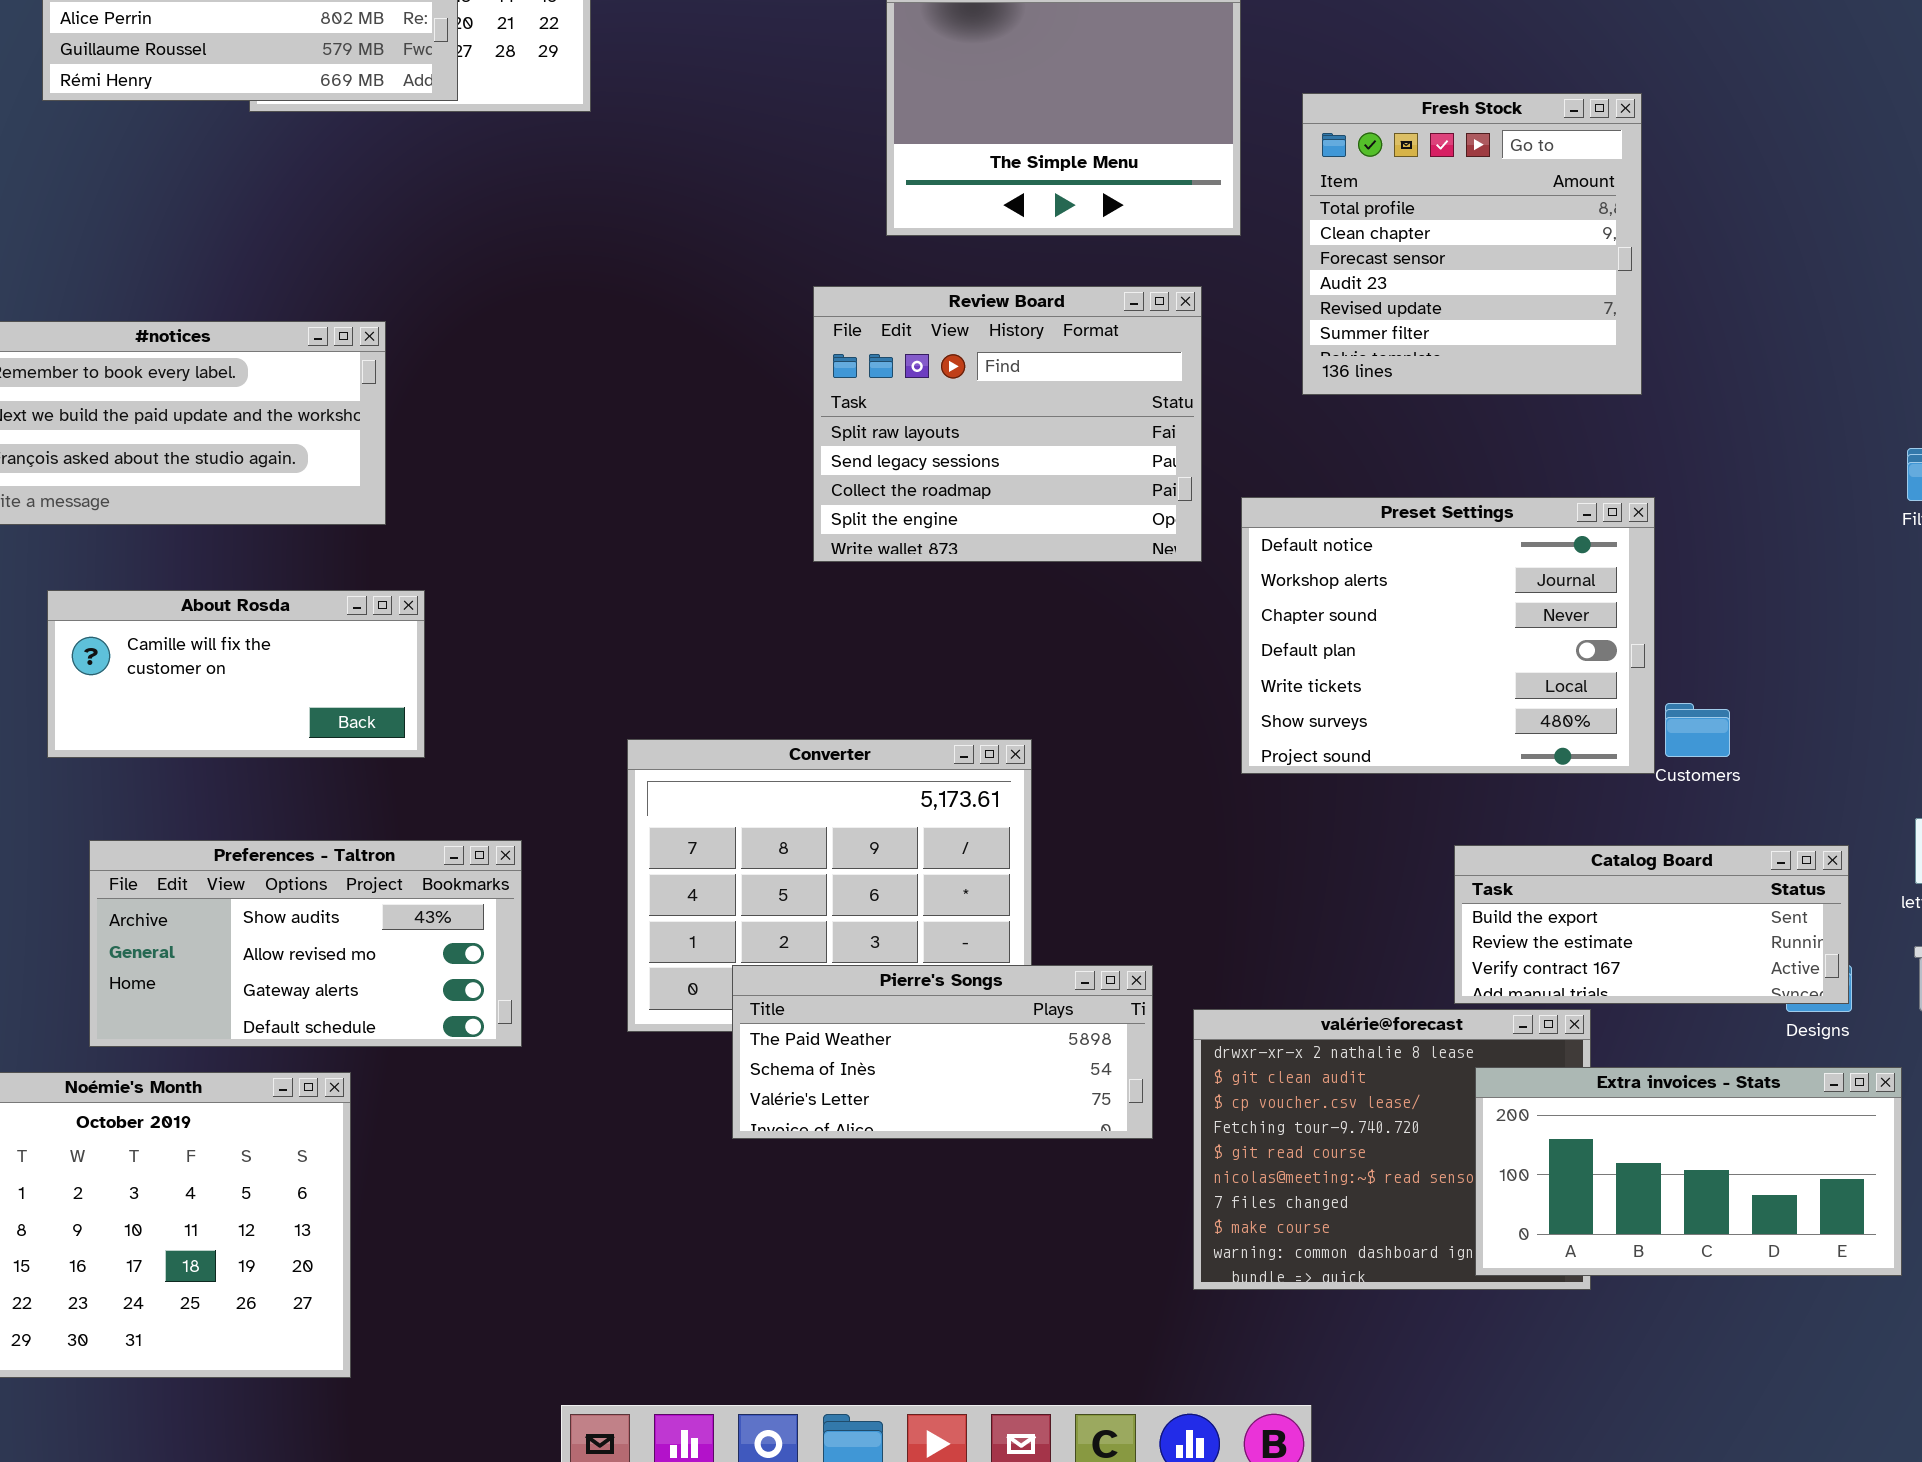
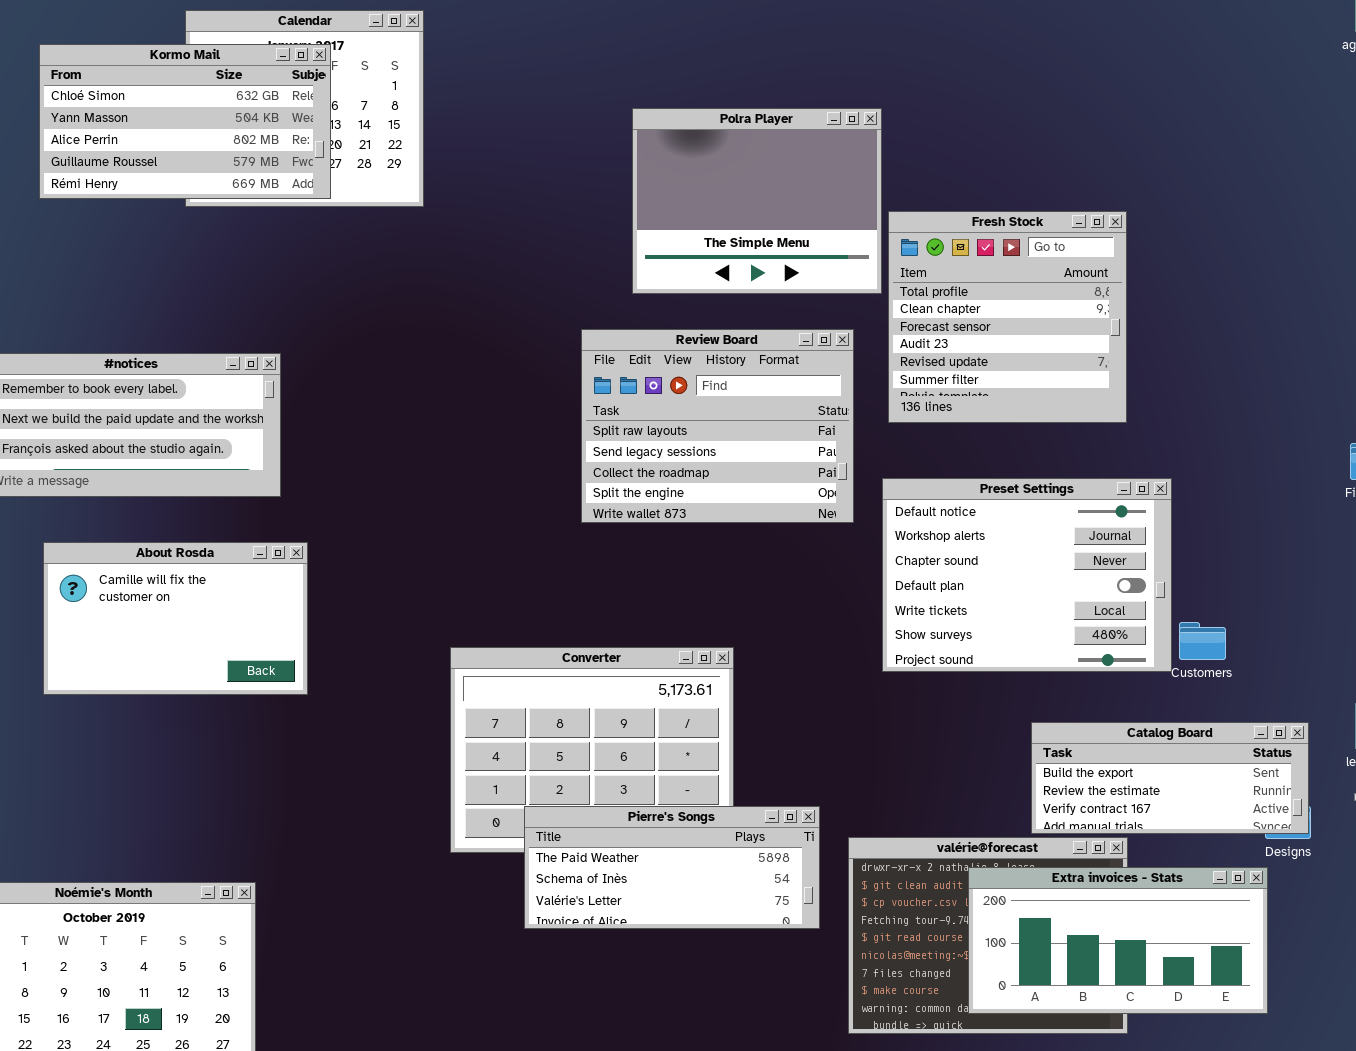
Fresh Stock: [1302,93,1642,395] -> [888,211,1127,423], moved
About Rosda: [47,590,425,758] -> [43,542,308,695], resized
Preferences - Taltron: [89,840,522,1047] -> none, closed
Extra invoices - Stats: [1475,1067,1902,1276] -> [968,867,1268,1014], moved

